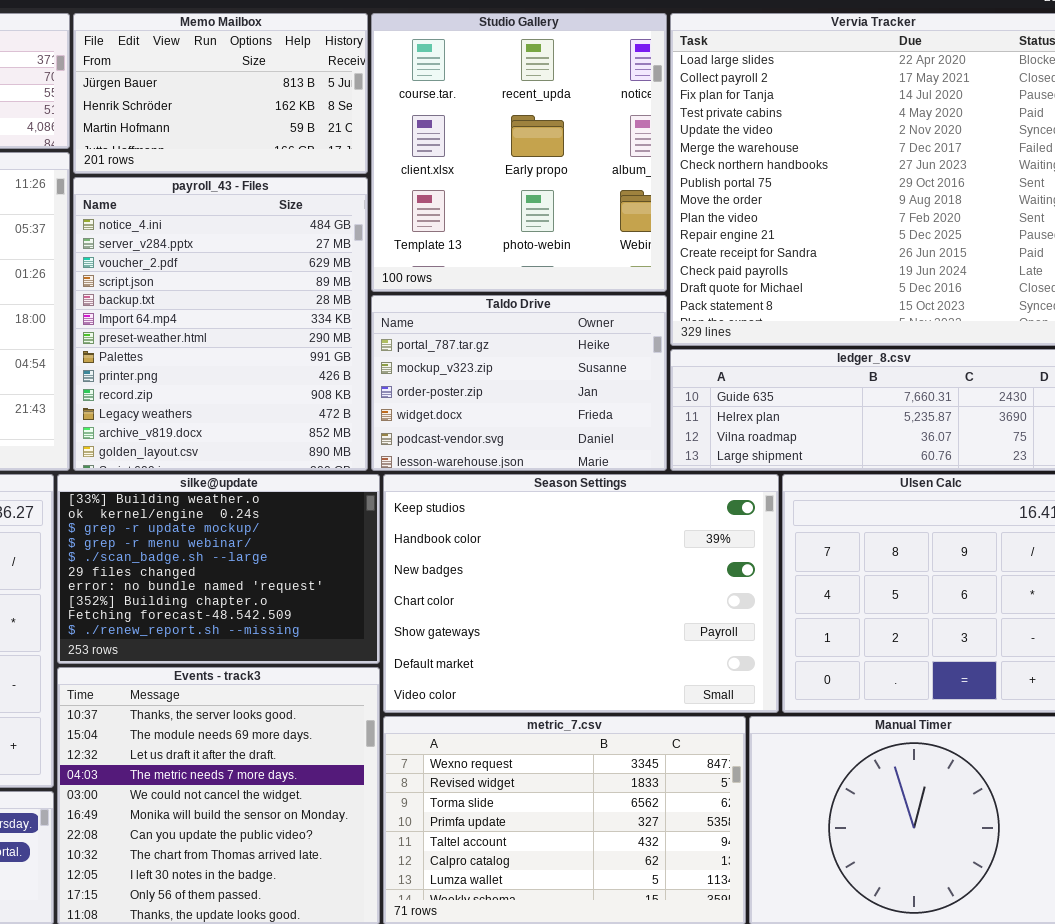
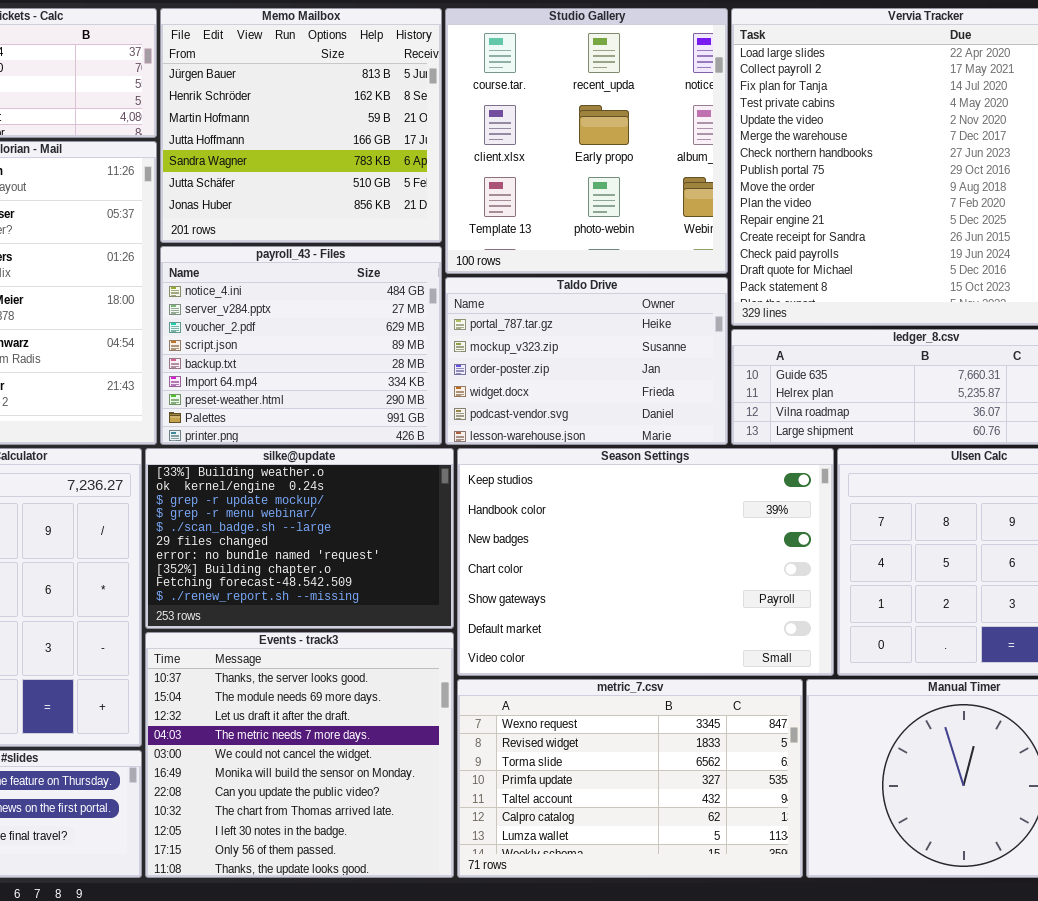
Memo Mailbox: [73,13,368,174] -> [160,8,442,243], resized
payroll_43 - Files: [73,177,368,471] -> [160,246,442,445], resized

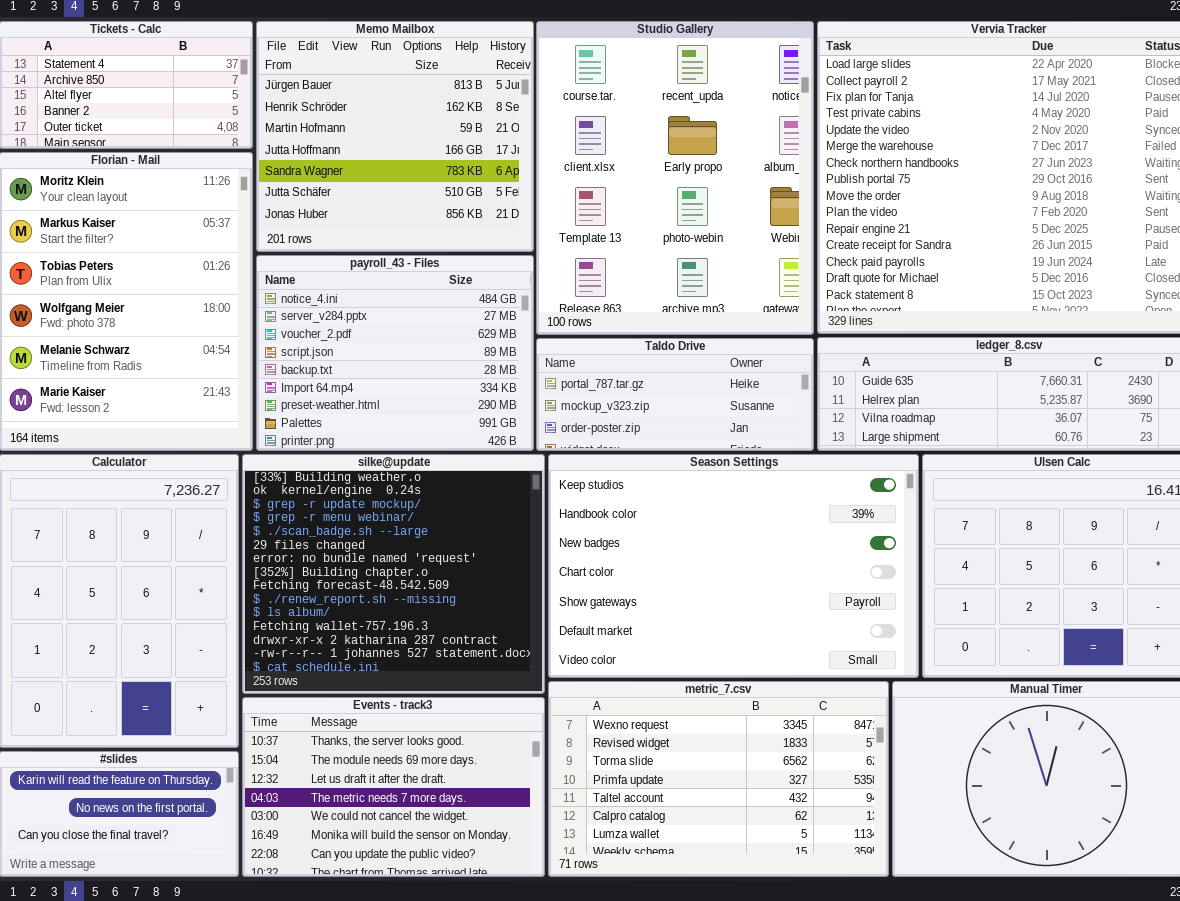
Studio Gallery: [445,8,728,274] -> [536,21,814,335], resized
Taldo Drive: [445,277,728,445] -> [536,338,814,451], resized
silke@update: [145,448,454,629] -> [242,454,545,694], resized
Events - track3: [145,632,454,878] -> [242,697,545,877], resized

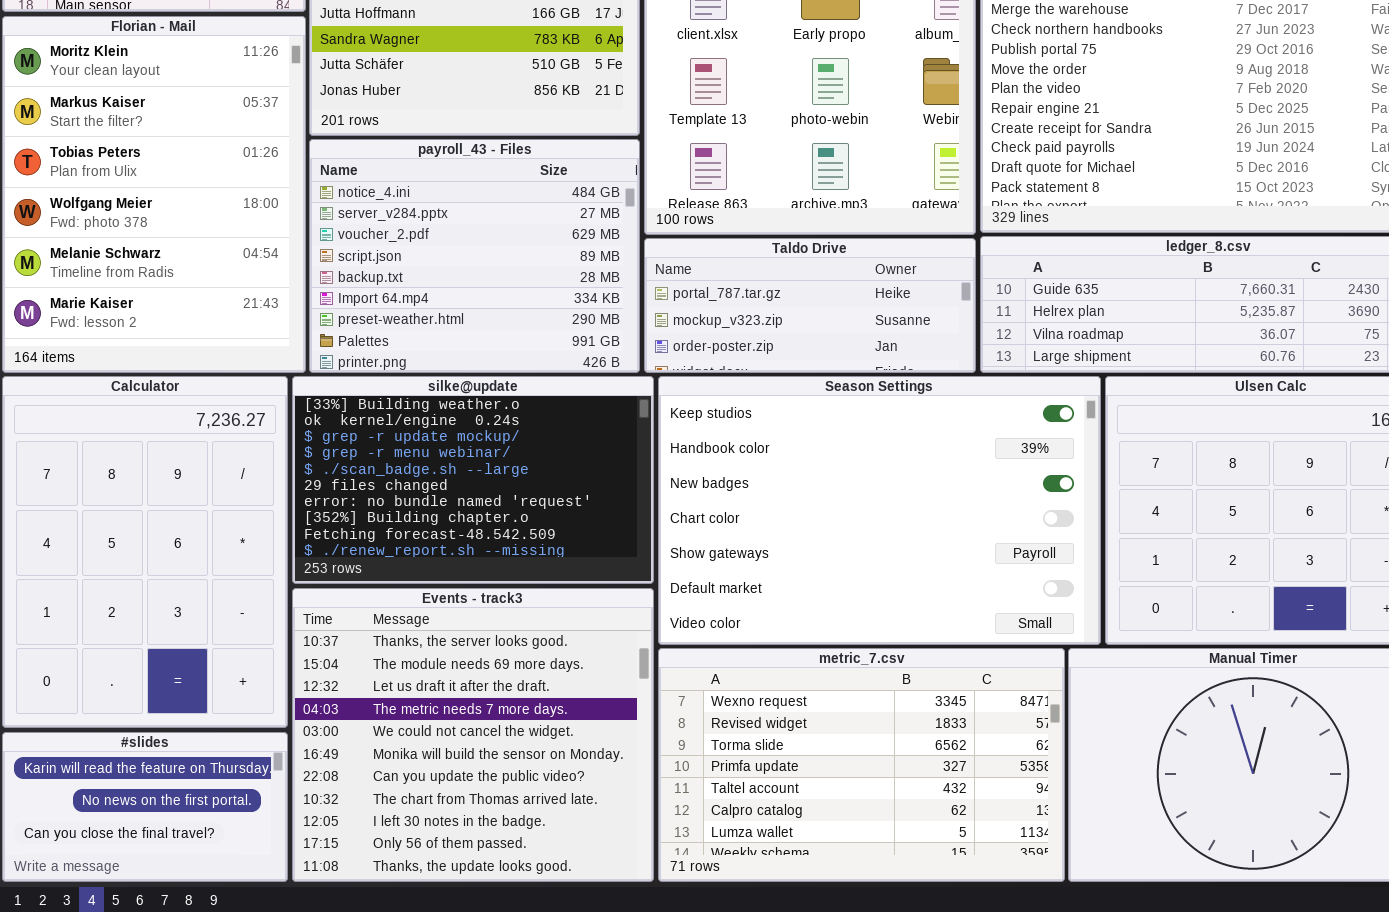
silke@update: [242,454,545,694] -> [292,376,654,584], resized
Events - track3: [242,697,545,877] -> [292,588,654,882], resized

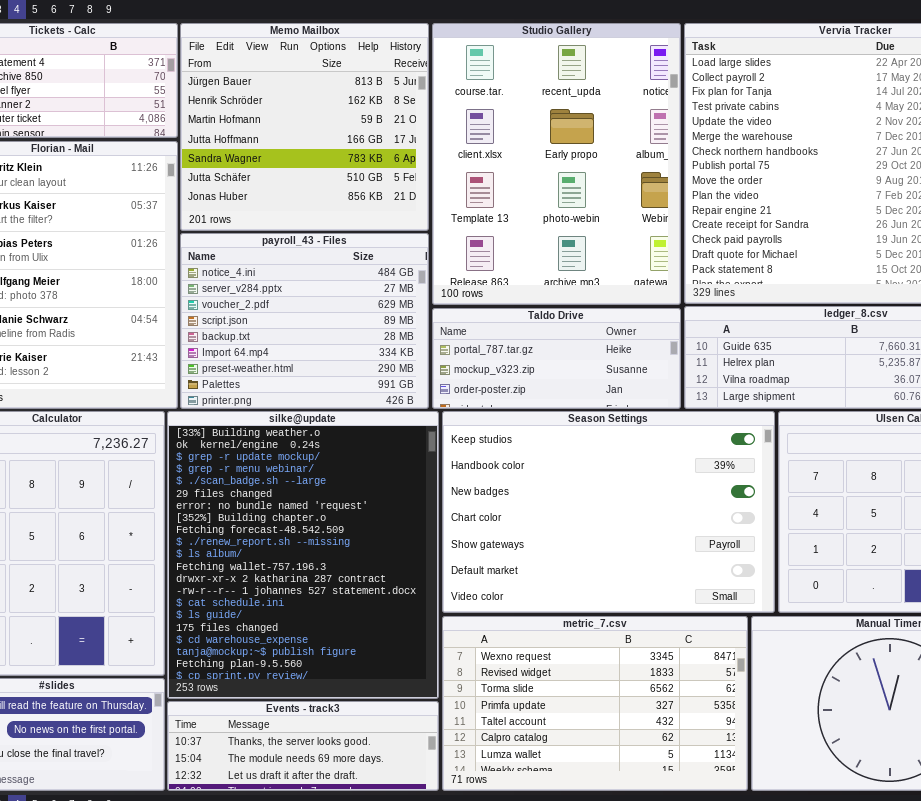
silke@update: [292,376,654,584] -> [167,411,439,699], resized
Events - track3: [292,588,654,882] -> [167,701,439,791], resized

